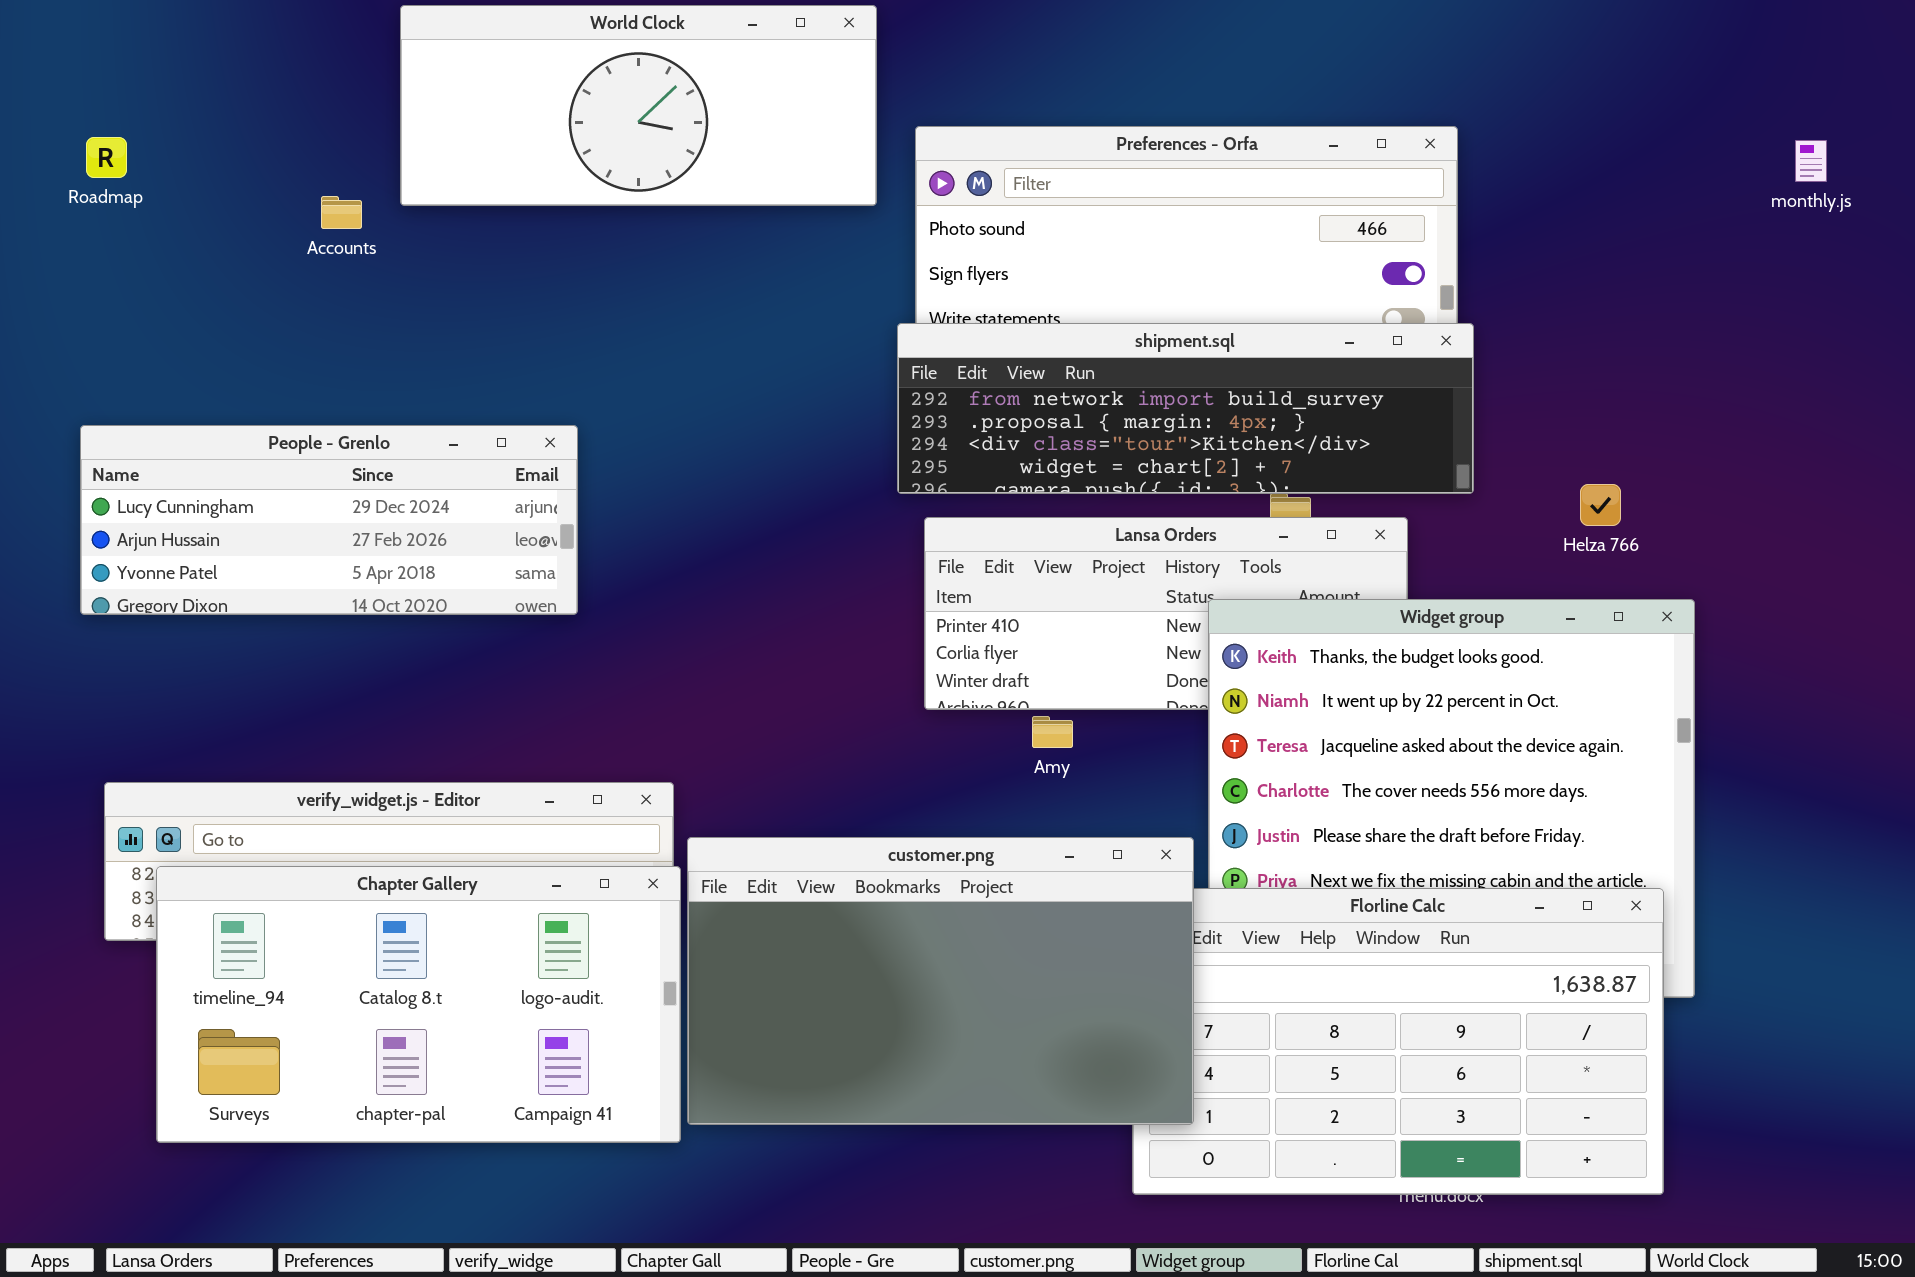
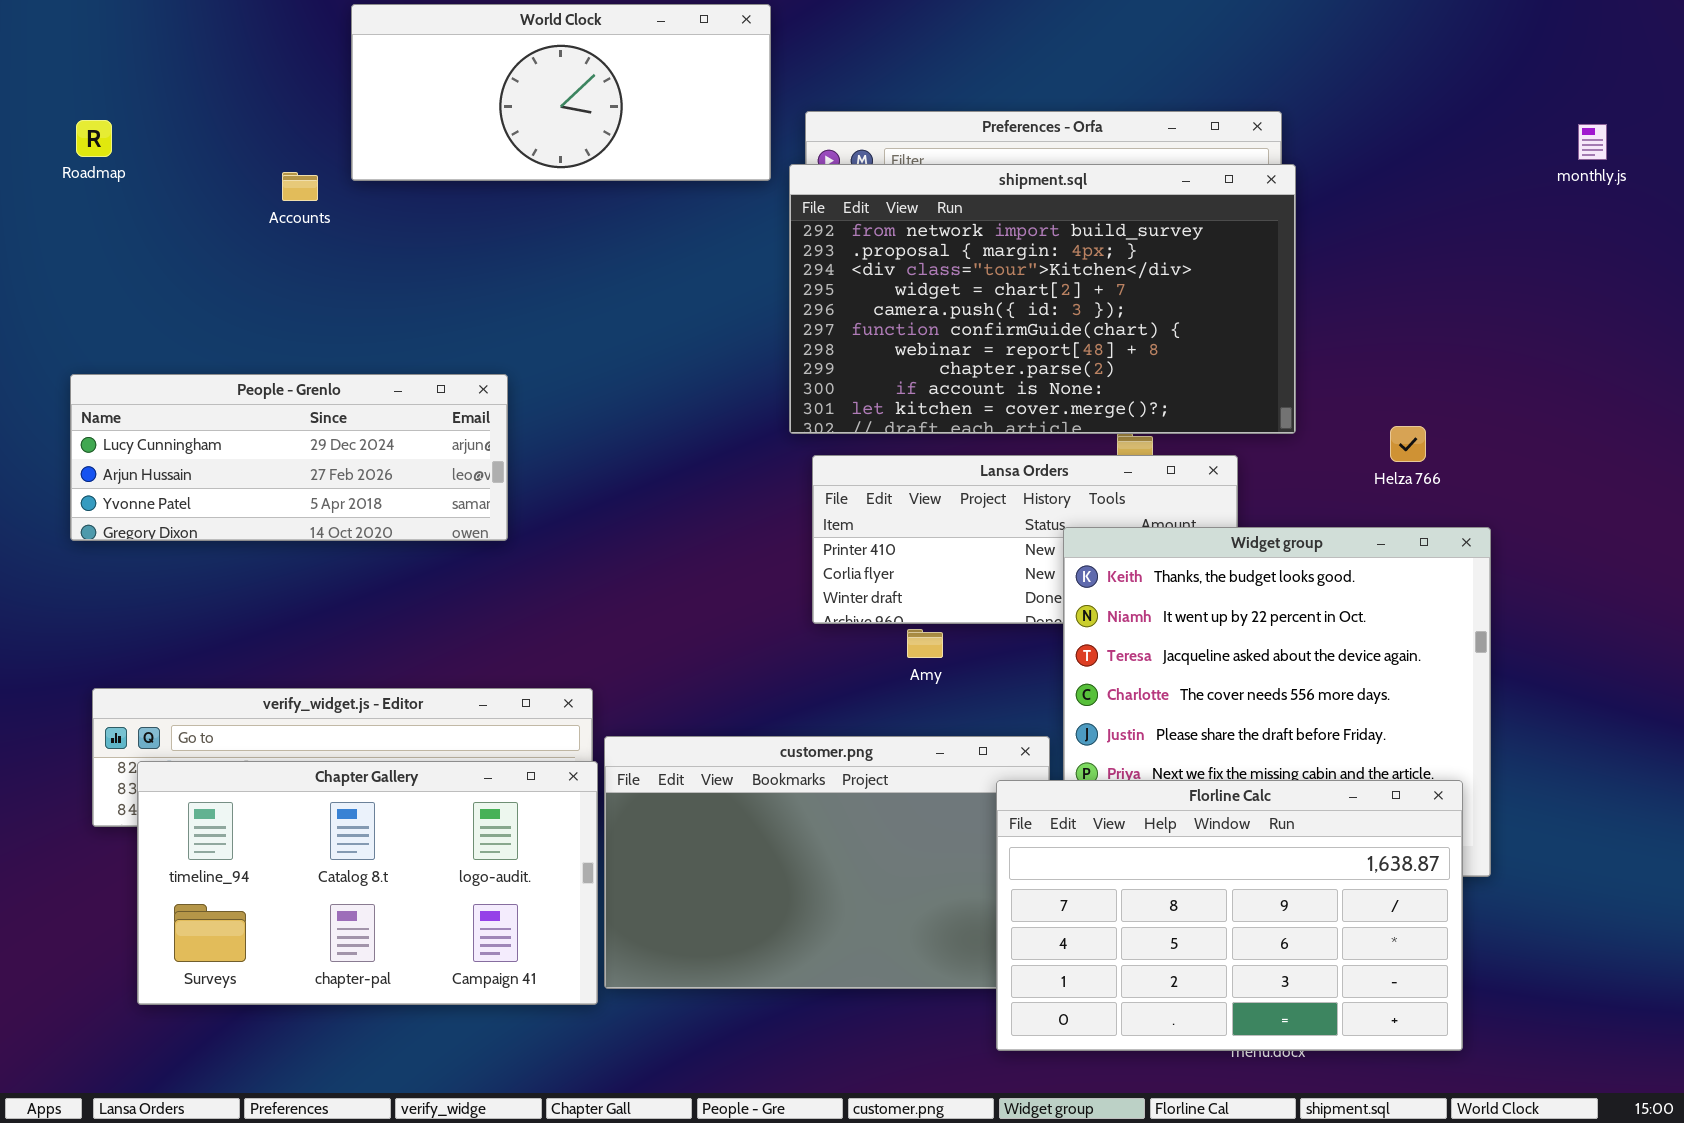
shipment.sql: [897,323,1474,494] -> [789,164,1296,434], resized
Florline Calc: [1132,888,1664,1195] -> [996,780,1463,1051], raised

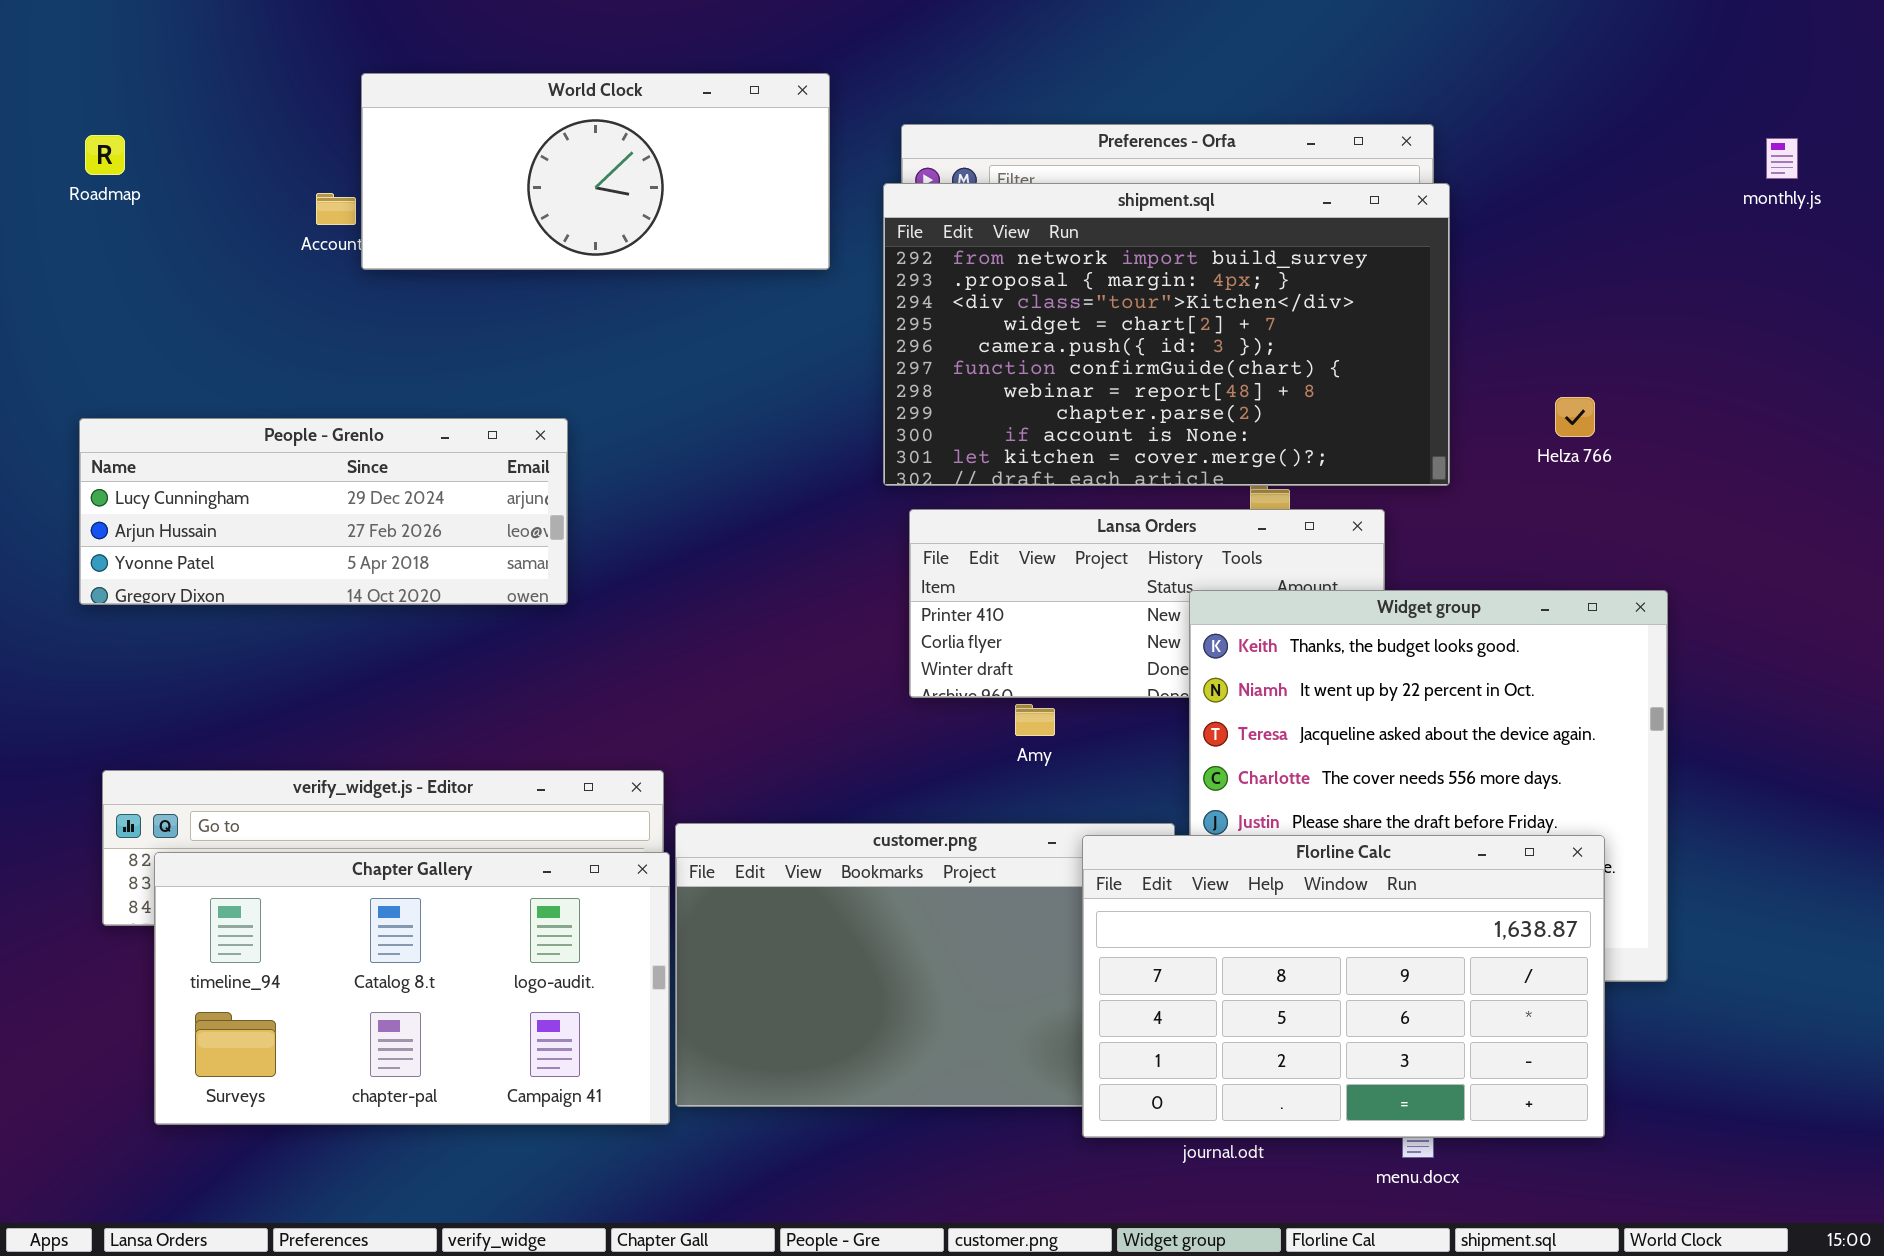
World Clock: [351,4,771,181] -> [361,73,830,270], moved
Helza 766: [1390,426,1426,462] -> [1555,397,1595,437], moved
Florline Calc: [996,780,1463,1051] -> [1082,835,1605,1138], moved

